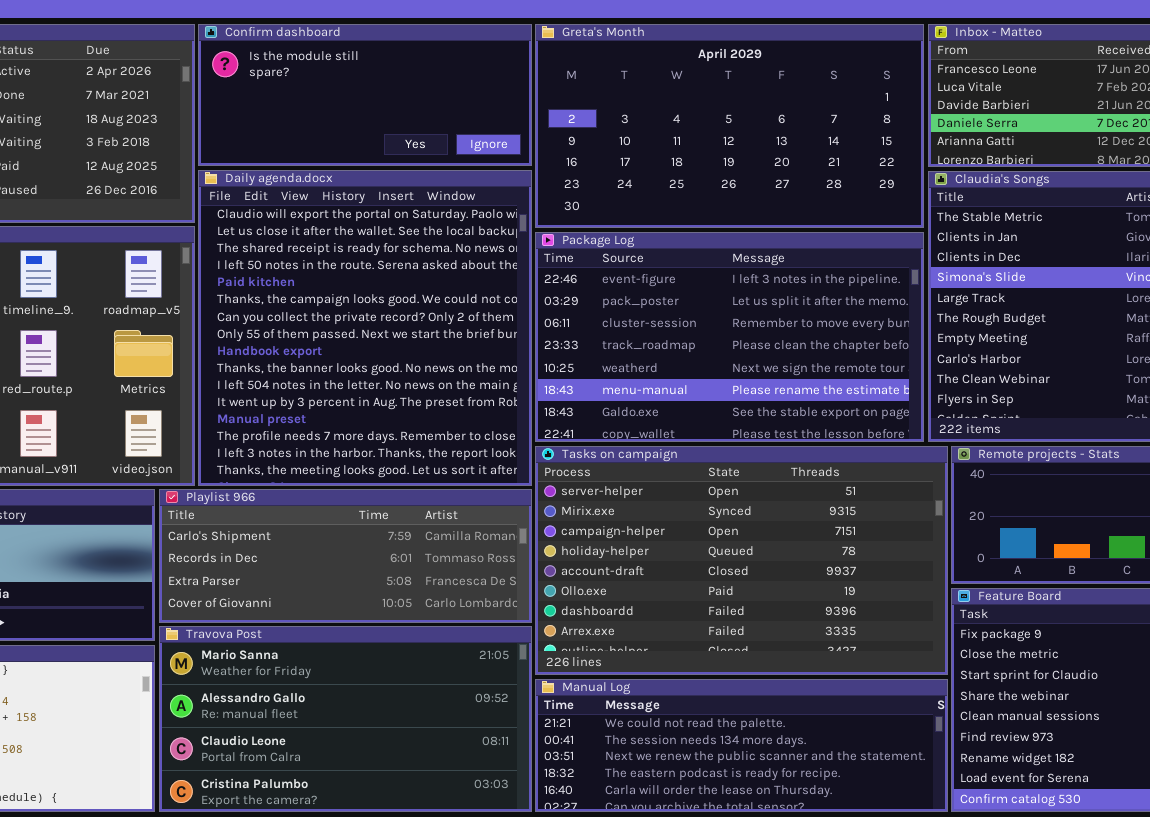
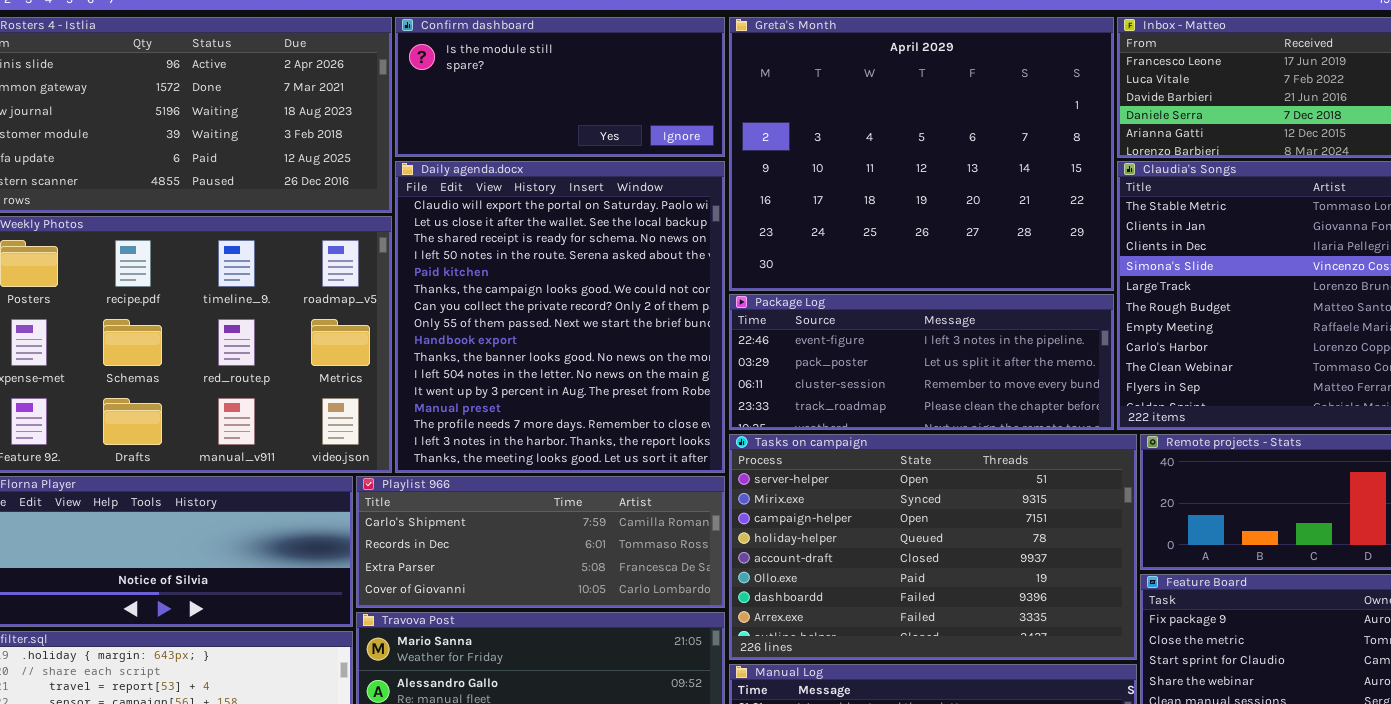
Greta's Month: [535,24,924,228] -> [729,17,1114,291], resized
Package Log: [535,232,924,442] -> [729,294,1114,430], resized

